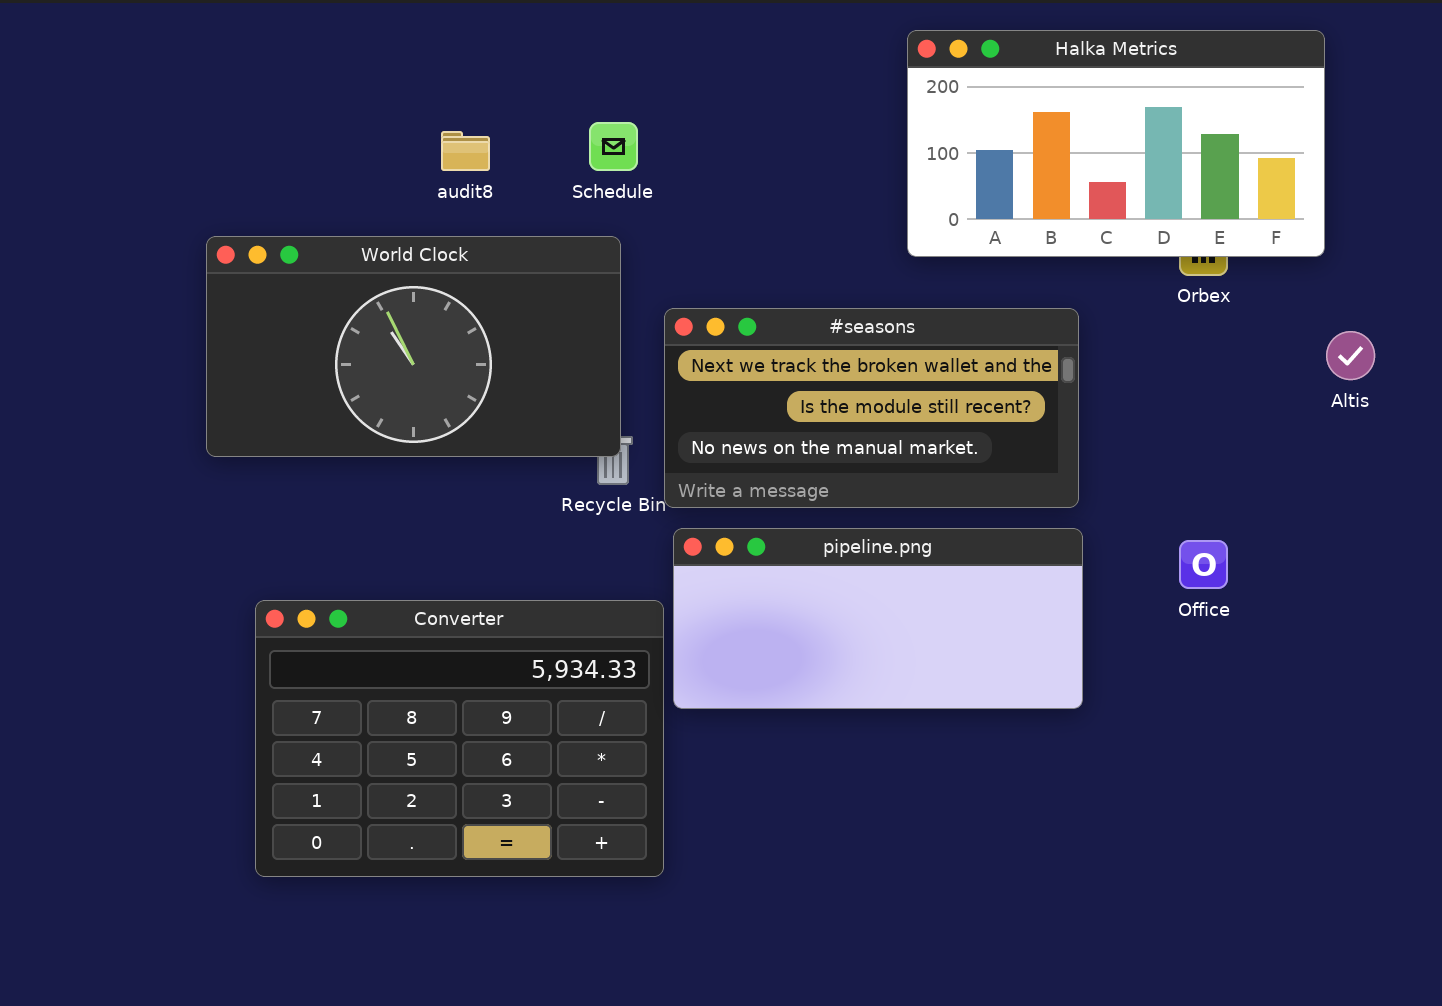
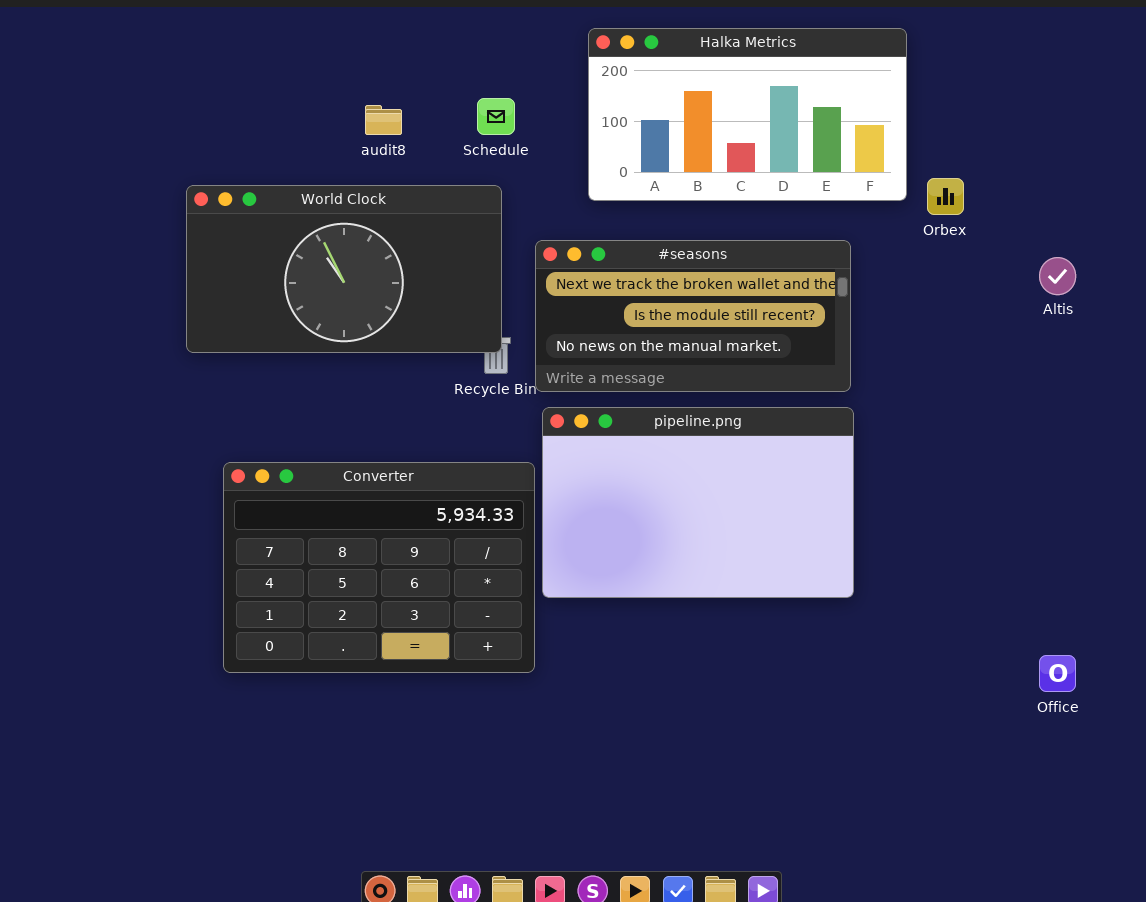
Halka Metrics: [907,30,1325,257] -> [588,28,907,201], moved
pipeline.png: [673,528,1083,709] -> [542,407,854,598], resized
Office: [1179,540,1228,589] -> [1039,655,1076,692], moved

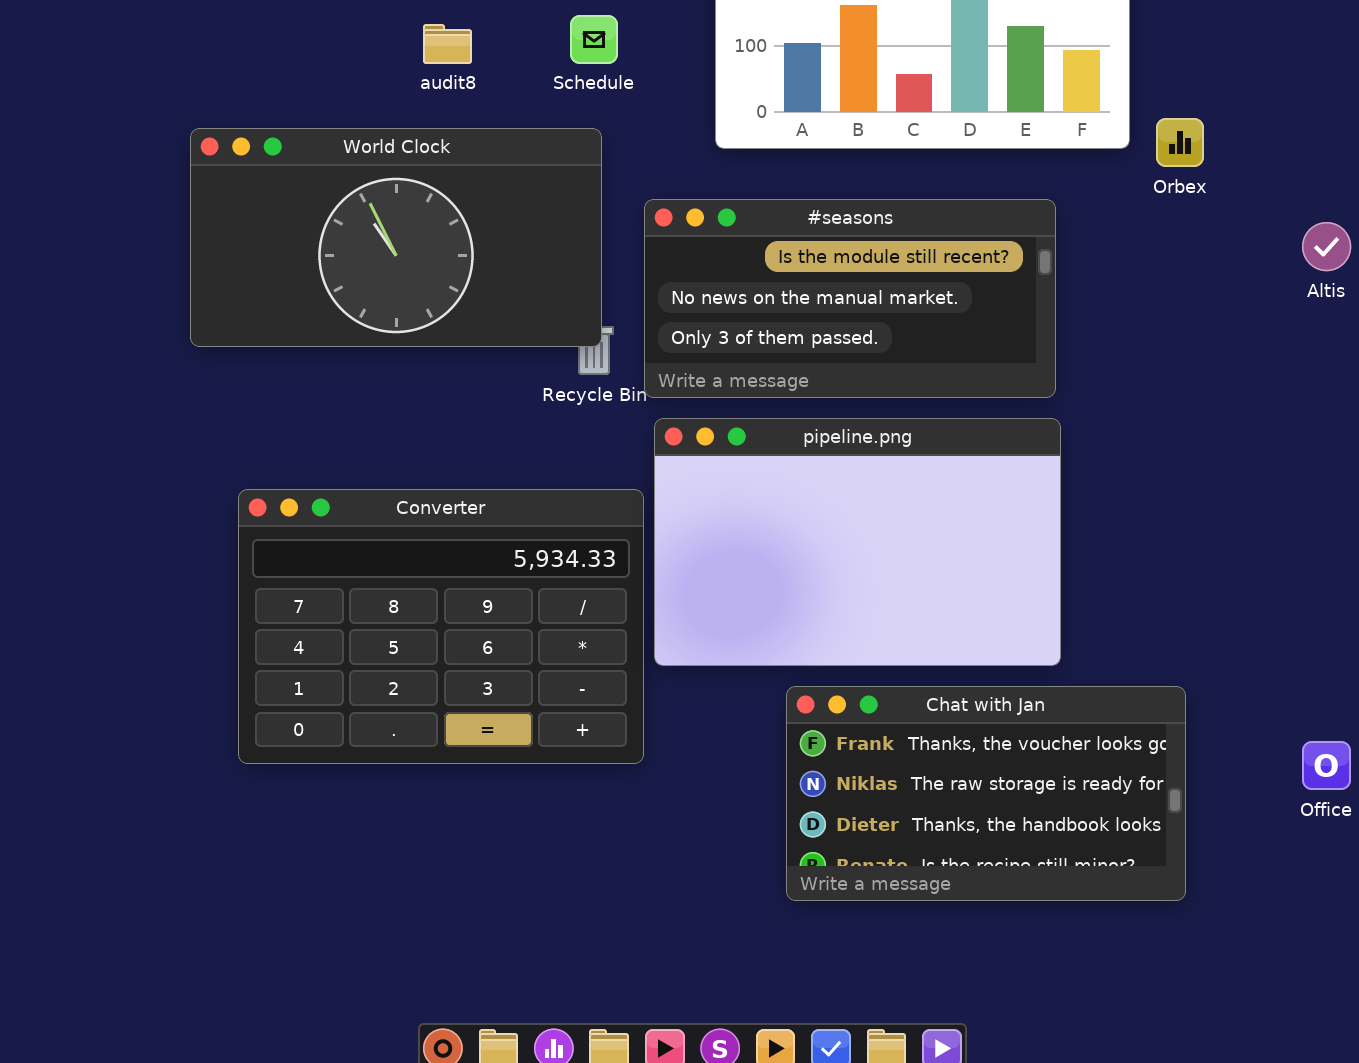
#seasons: [535,240,851,392] -> [644,199,1056,398], scrolled down 1 row
Chat with Jan: none -> [786,686,1186,901], opened

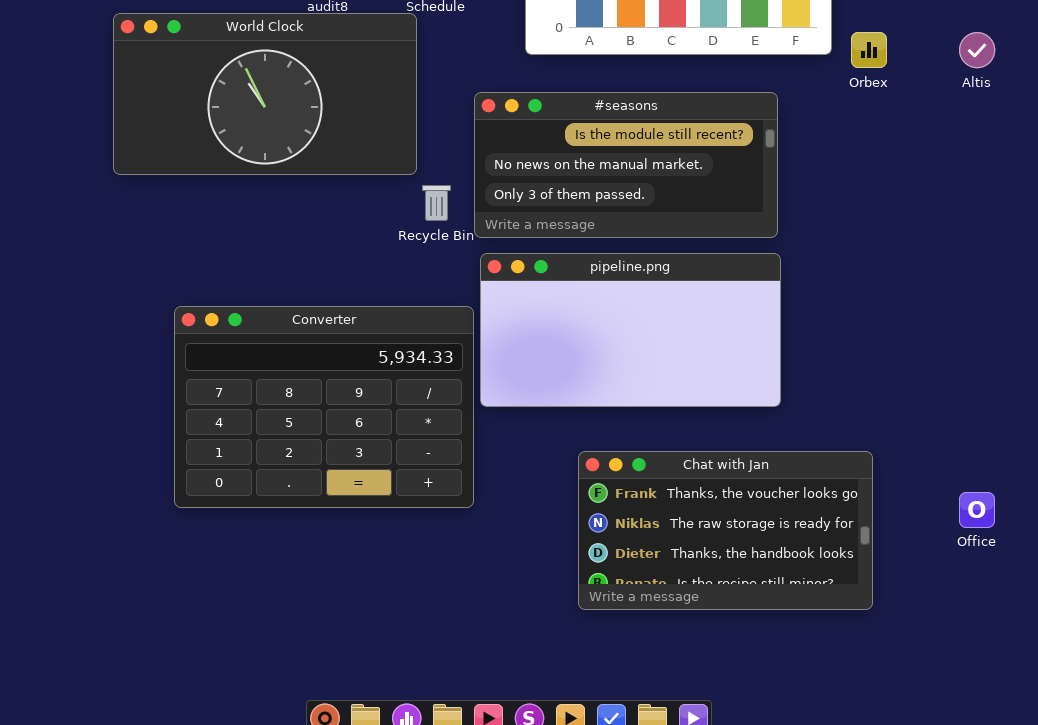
World Clock: [190,128,602,347] -> [113,13,417,175], moved
Altis: [1302,222,1351,271] -> [959,32,995,68], moved
pipeline.png: [654,418,1061,666] -> [480,253,781,407], resized

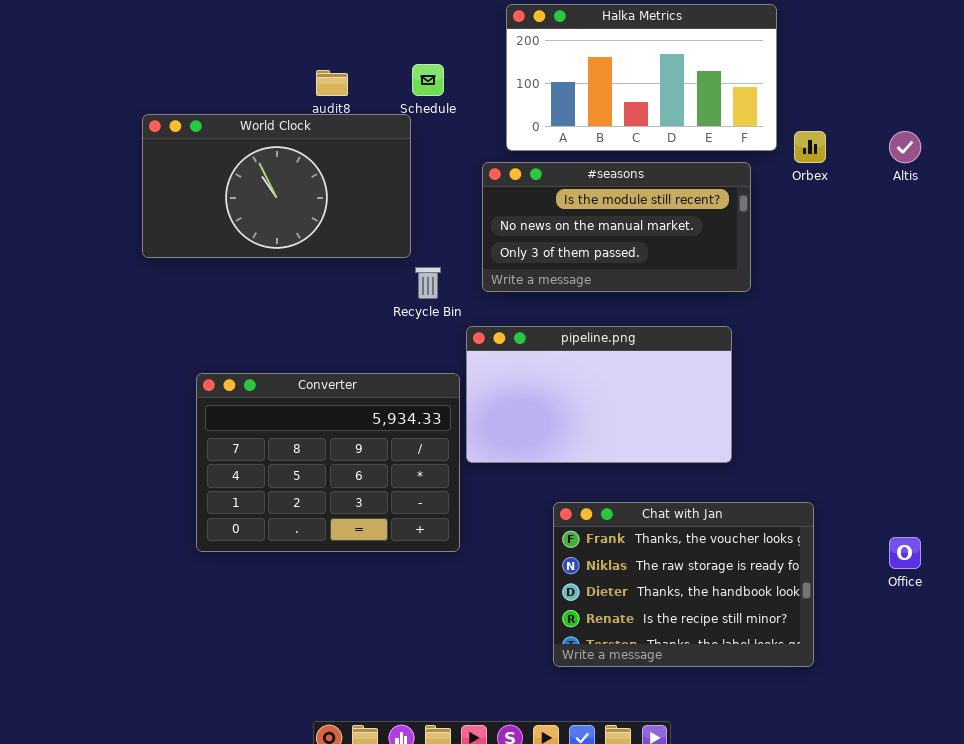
#seasons: [474,92,778,238] -> [482,162,751,292], moved
Chat with Jan: [578,451,873,610] -> [553,502,814,667], resized

